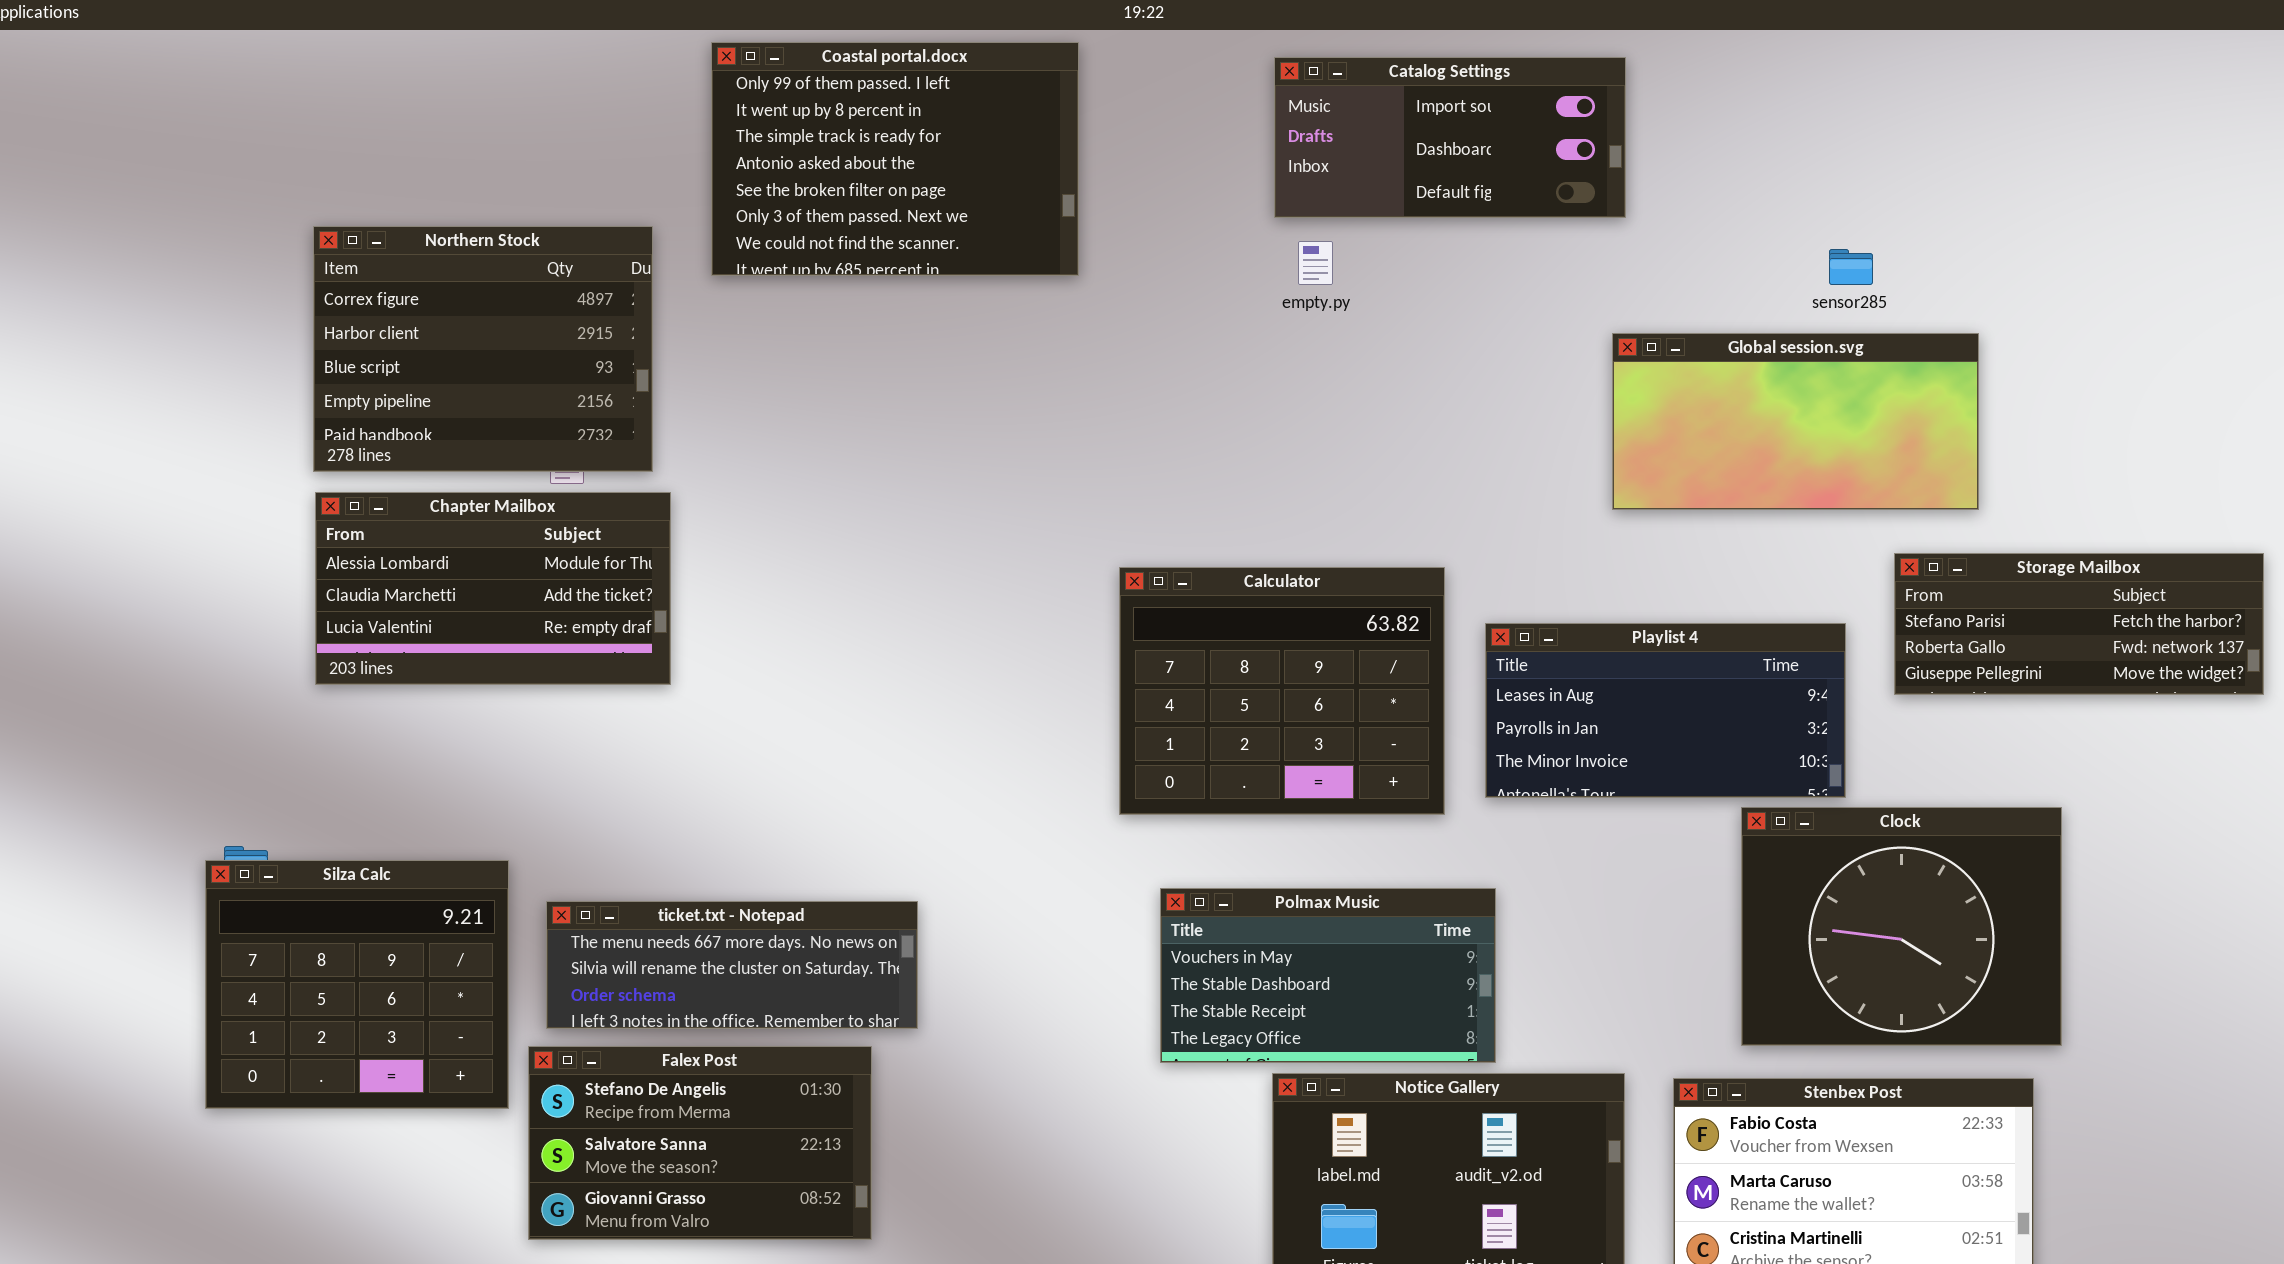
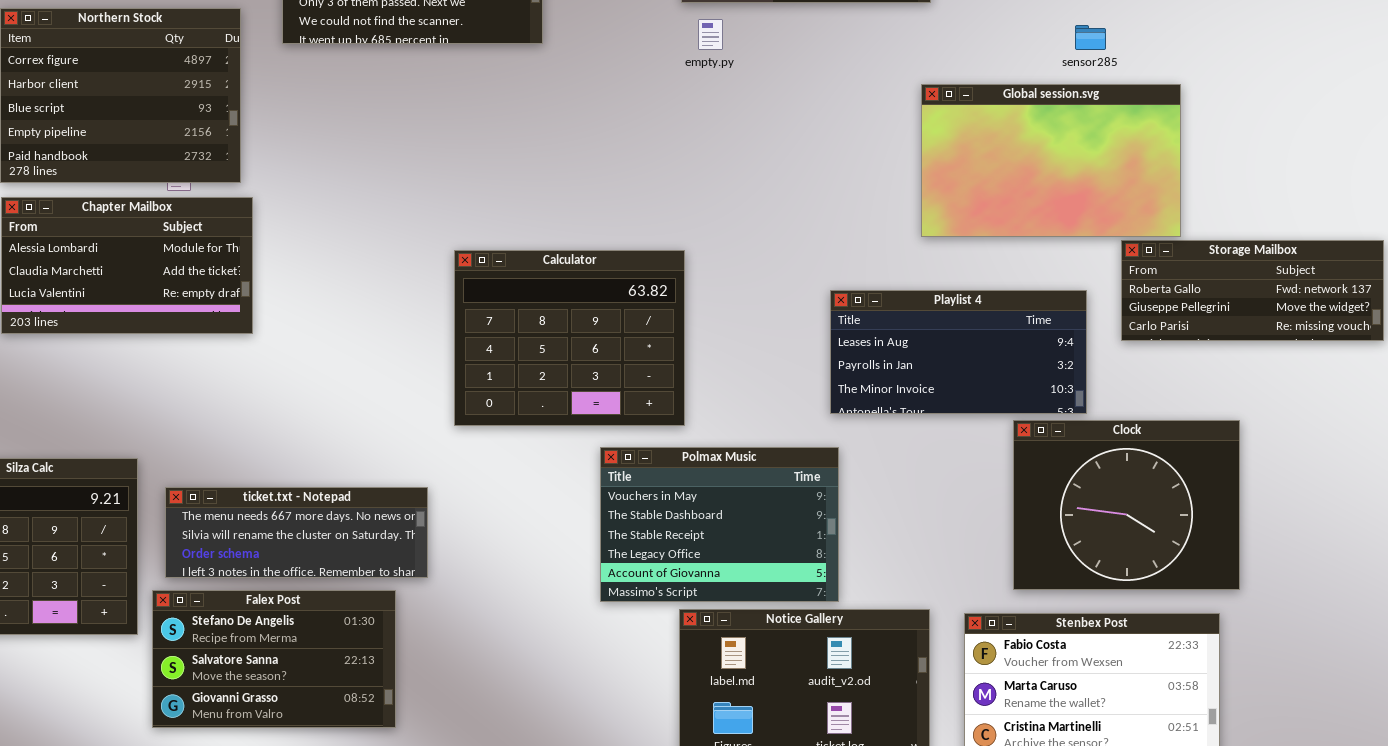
Global session.svg: [1612,333,1979,510] -> [921,84,1181,237], resized
Storage Mailbox: [1894,553,2264,695] -> [1121,240,1384,341], scrolled down 1 row
Calculator: [1119,567,1445,815] -> [454,250,685,426], moved
Polmax Music: [1160,888,1496,1063] -> [600,447,839,602], resized

